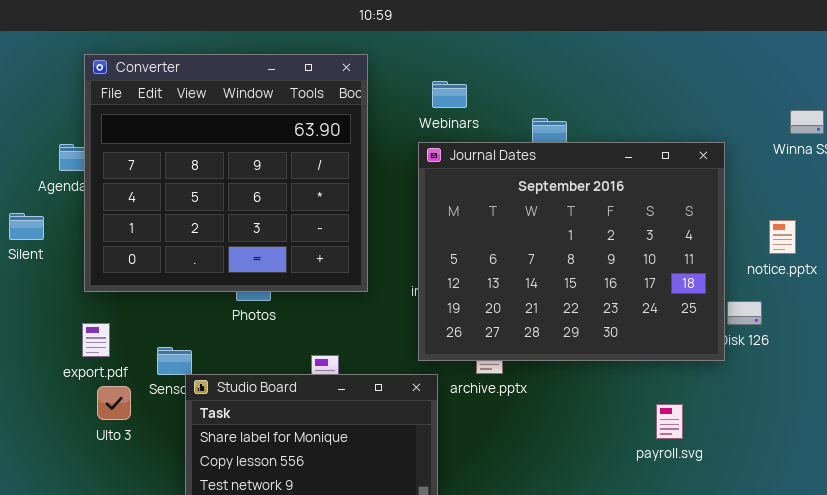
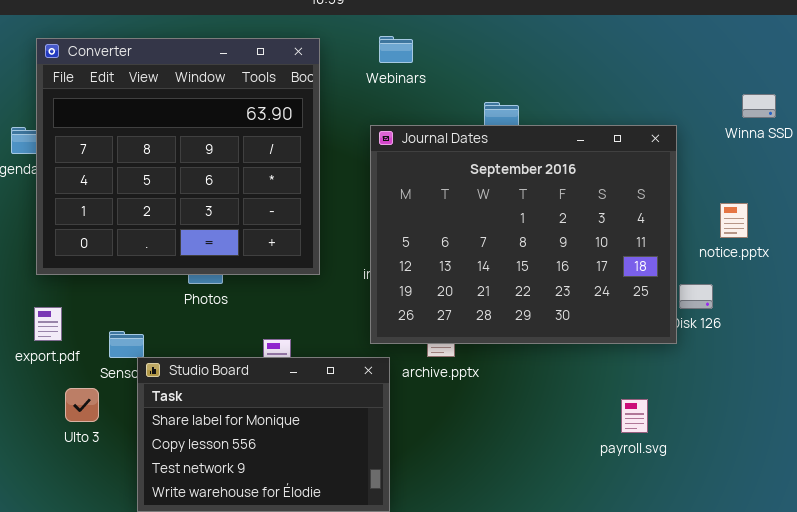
Webinars: [432,81,467,108] -> [379,36,413,63], moved
Ulto 3: [97,386,131,420] -> [65,388,99,422], moved
payroll.svg: [656,404,683,439] -> [621,399,648,433], moved

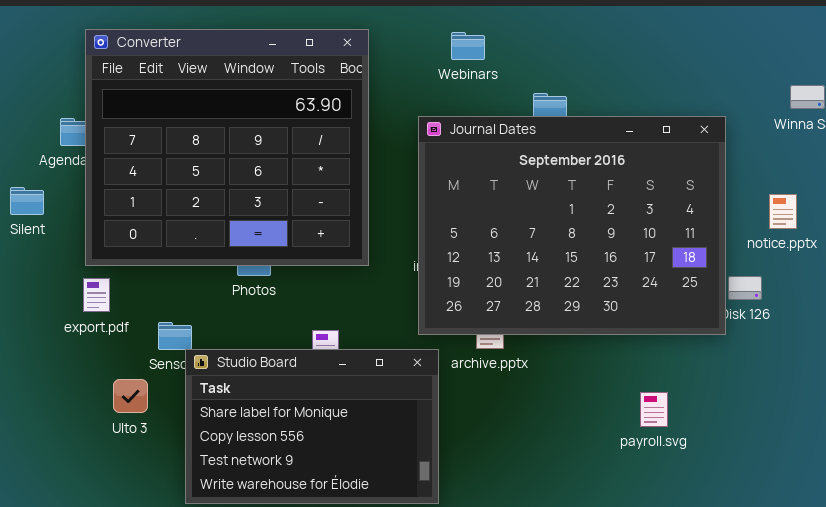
Webinars: [379,36,413,63] -> [451,32,485,60], moved
export.pdf: [34,307,62,341] -> [83,278,110,312], moved
payroll.svg: [621,399,648,433] -> [640,392,668,427], moved

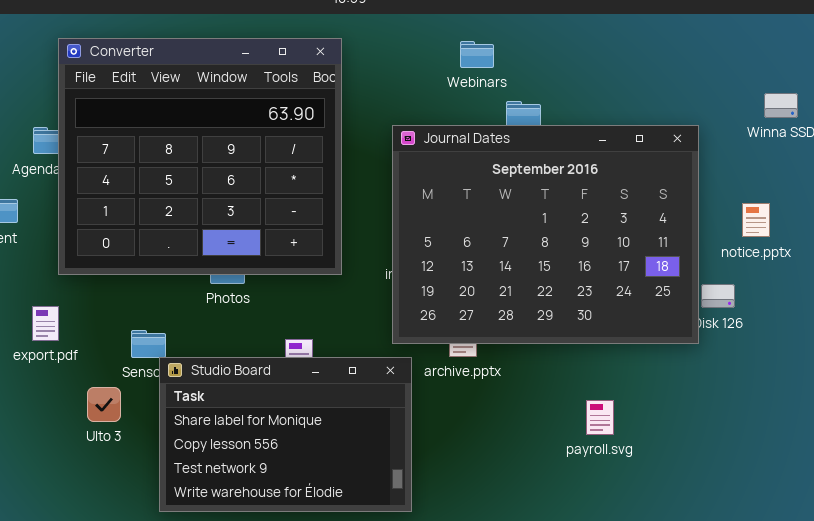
Webinars: [451,32,485,60] -> [460,41,494,68], moved
export.pdf: [83,278,110,312] -> [32,306,59,341], moved
payroll.svg: [640,392,668,427] -> [586,400,614,435], moved

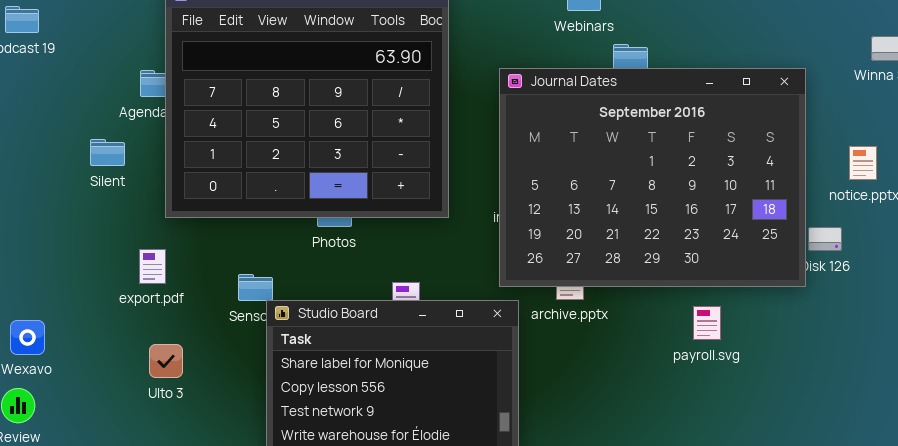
Ulto 3: [87,387,121,422] -> [149,344,183,378], moved
payroll.svg: [586,400,614,435] -> [693,306,721,340], moved

